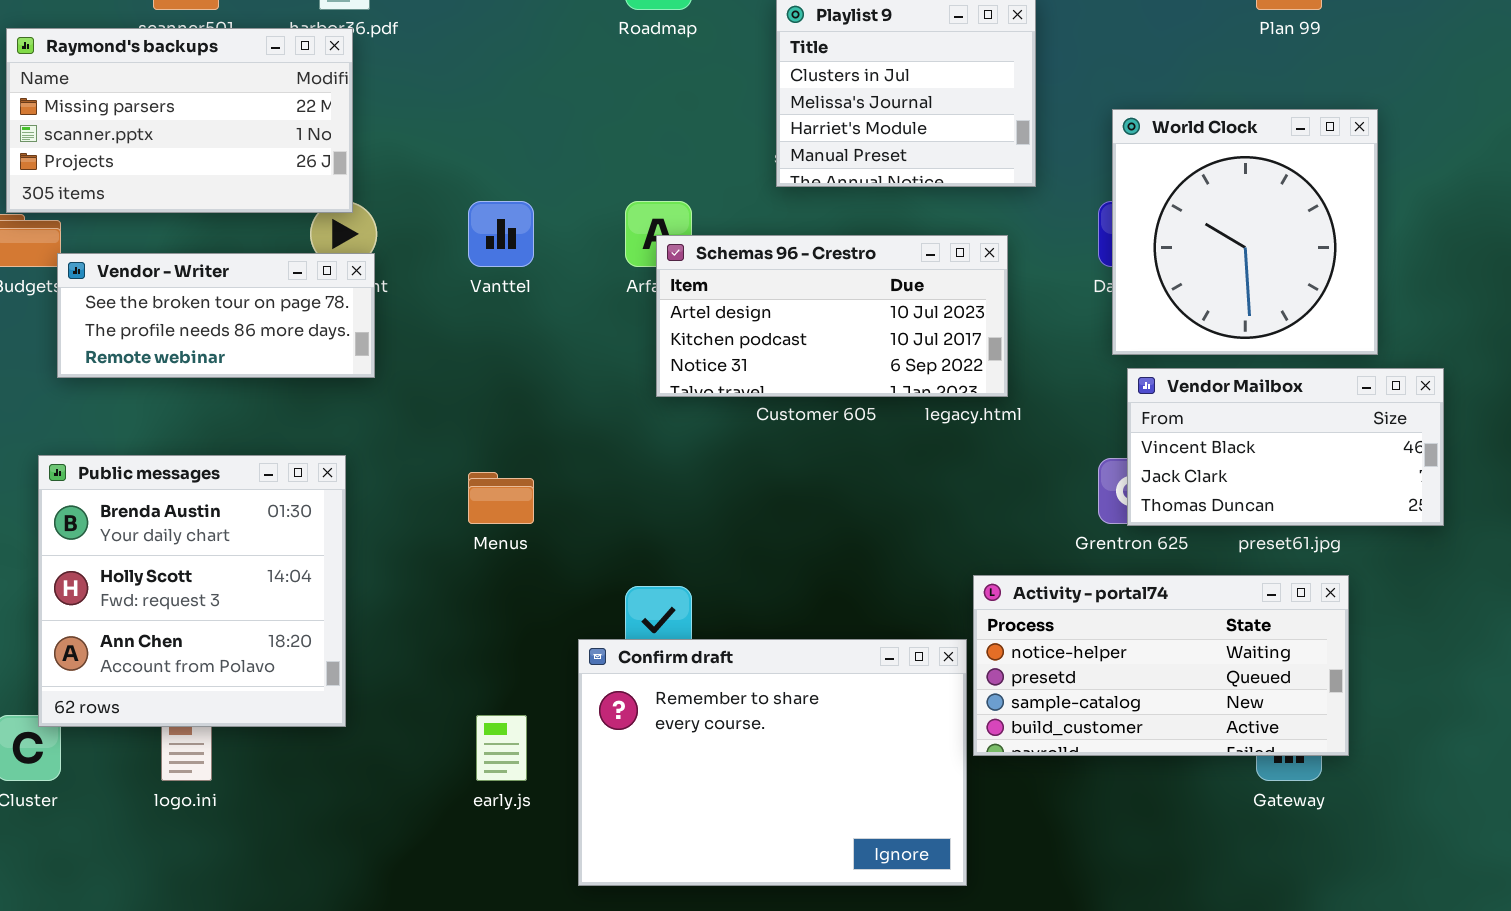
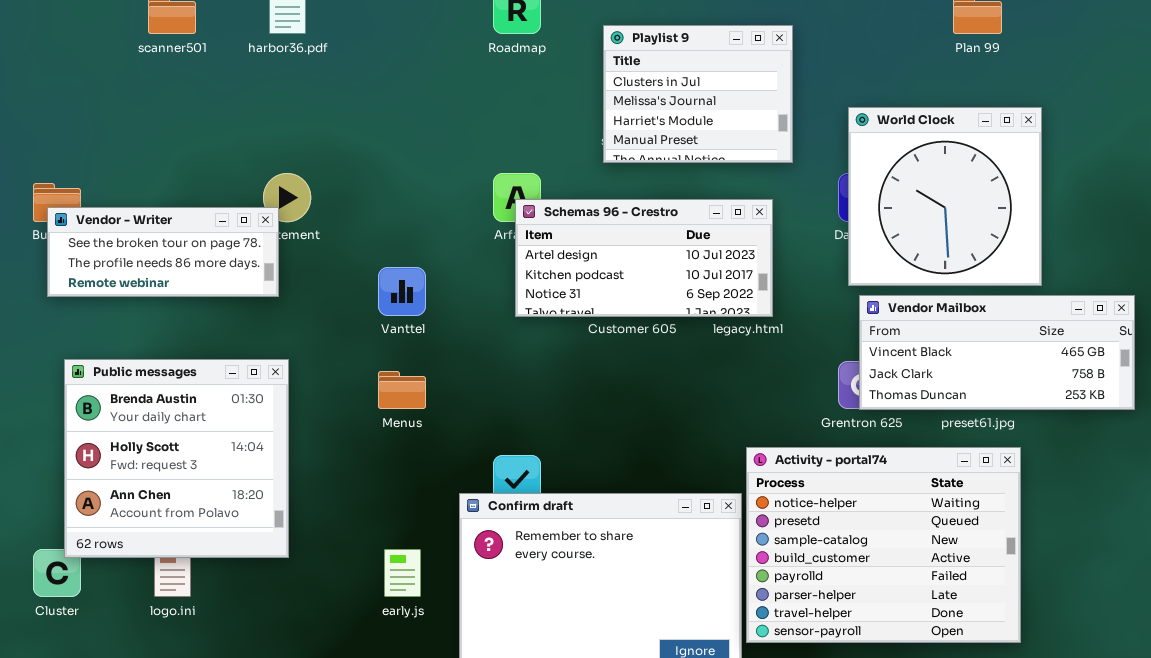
Raymond's backups: [6,28,353,213] -> none, closed
Vanttel: [468,201,534,267] -> [378,267,426,316], moved
Vendor - Writer: [57,253,375,378] -> [47,207,279,297], moved
Vendor Mailbox: [1127,368,1444,526] -> [859,295,1135,410], resized
Activity - portal74: [973,575,1349,756] -> [746,447,1021,643], resized

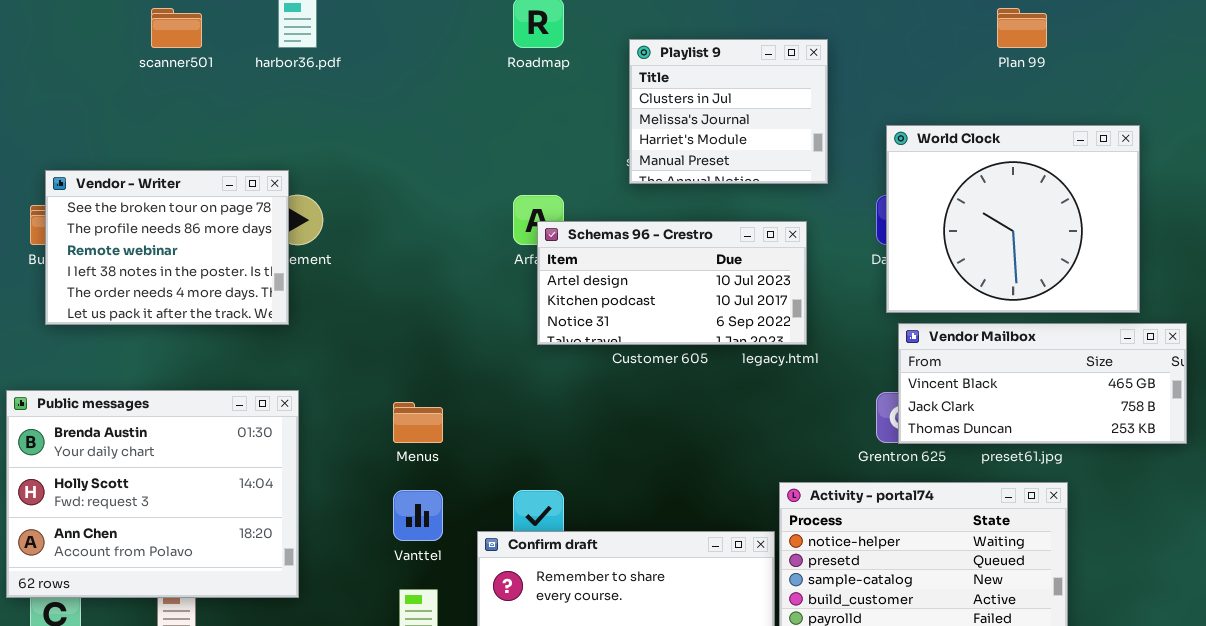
World Clock: [848,107,1042,286] -> [886,125,1140,313], resized
Vendor - Writer: [47,207,279,297] -> [45,170,289,325], resized
Vanttel: [378,267,426,316] -> [393,490,443,541], moved
Public messages: [64,359,289,558] -> [6,390,299,598], resized

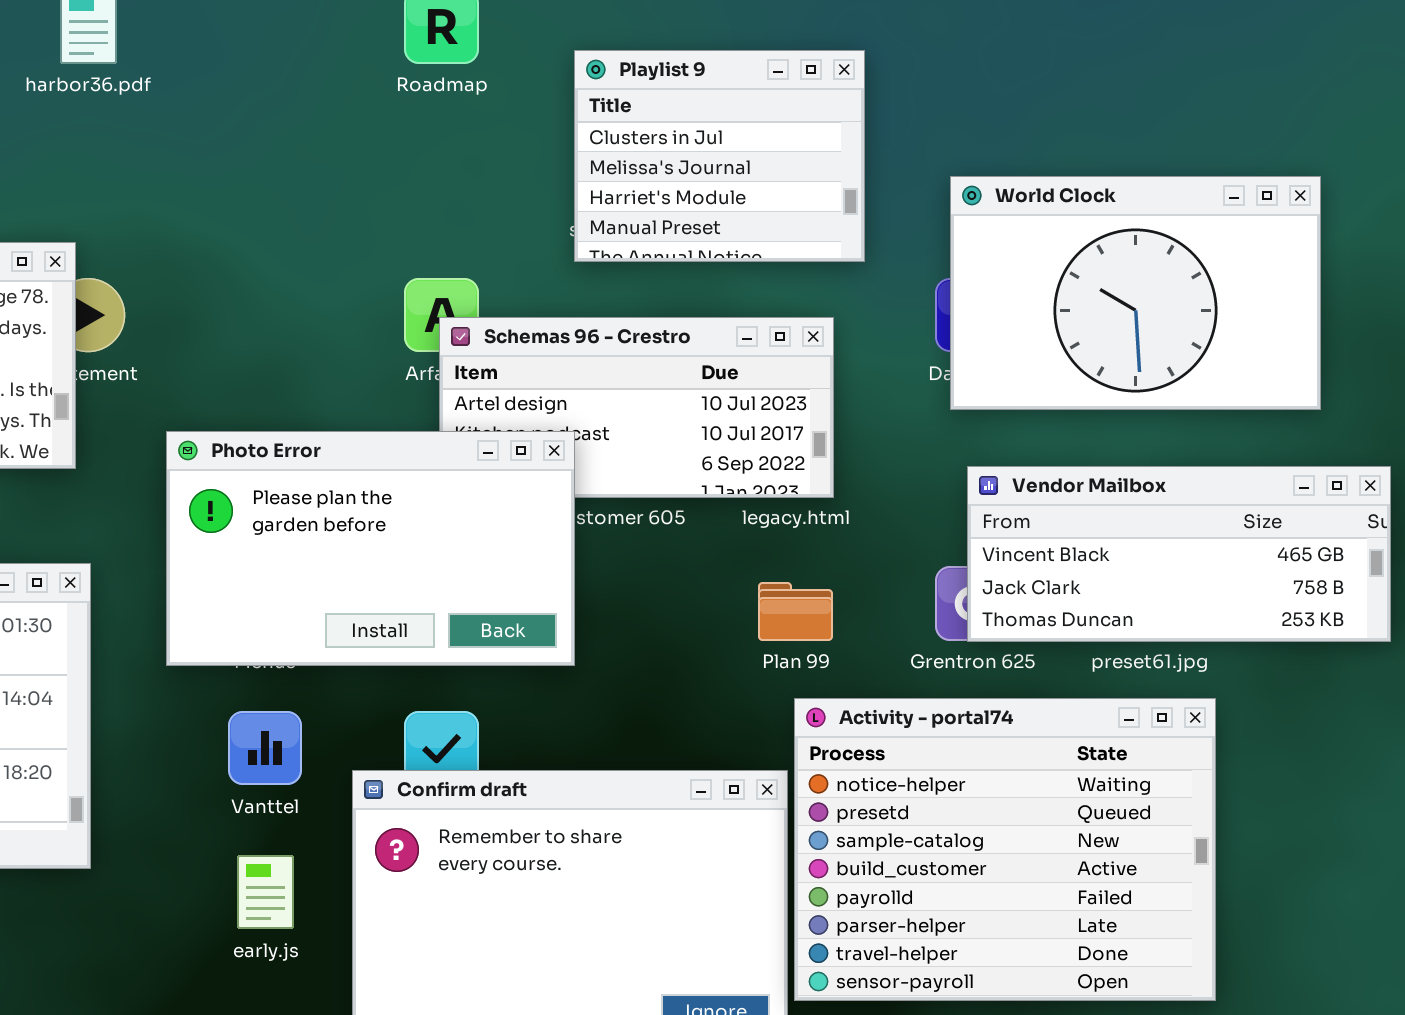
Plan 99: [997,8,1047,48] -> [758,582,833,641], moved
World Clock: [886,125,1140,313] -> [950,176,1321,410], resized
Photo Error: none -> [166,431,575,666], opened

